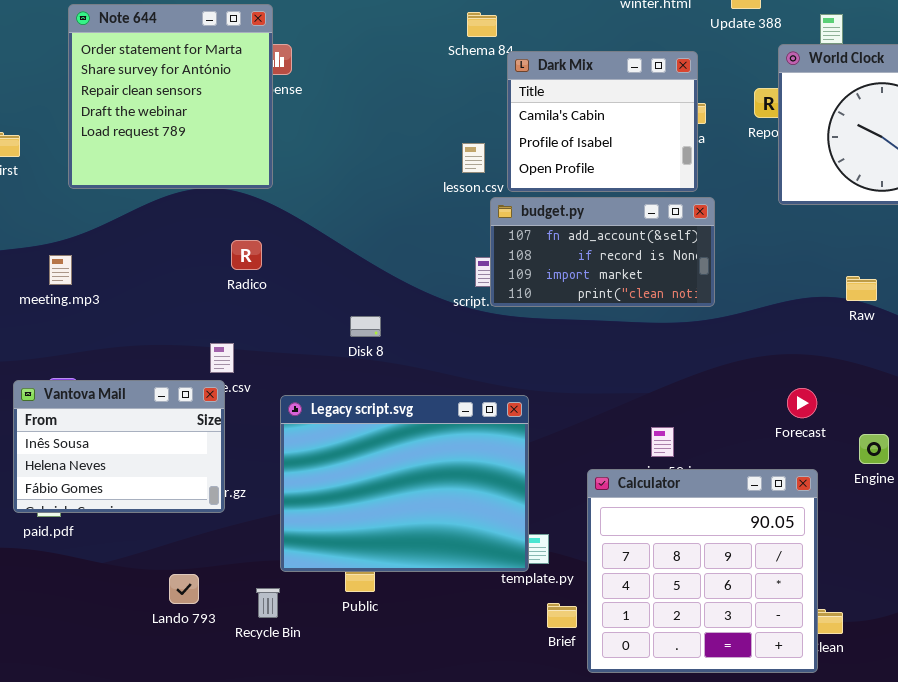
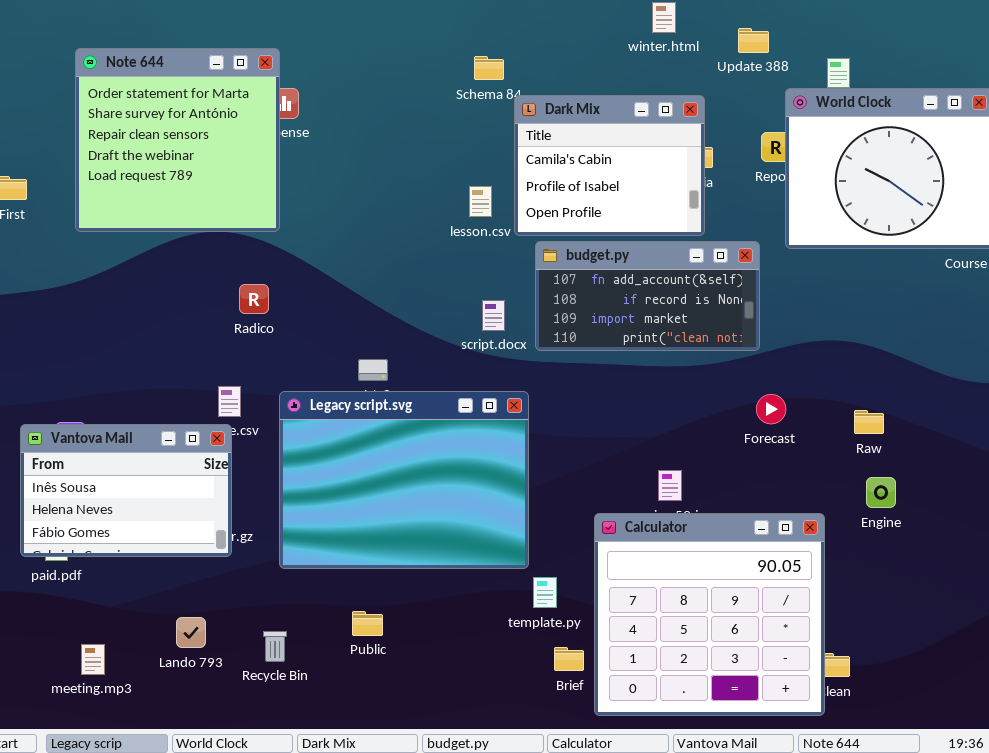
budget.py: [490,197,715,307] -> [535,241,760,351], moved
meeting.mp3: [49,255,72,285] -> [81,644,105,675], moved
Raw: [846,276,877,301] -> [854,410,884,434], moved
Forecast: [787,388,817,418] -> [756,394,786,424], moved
Legacy script.svg: [280,395,529,572] -> [279,391,529,569], moved

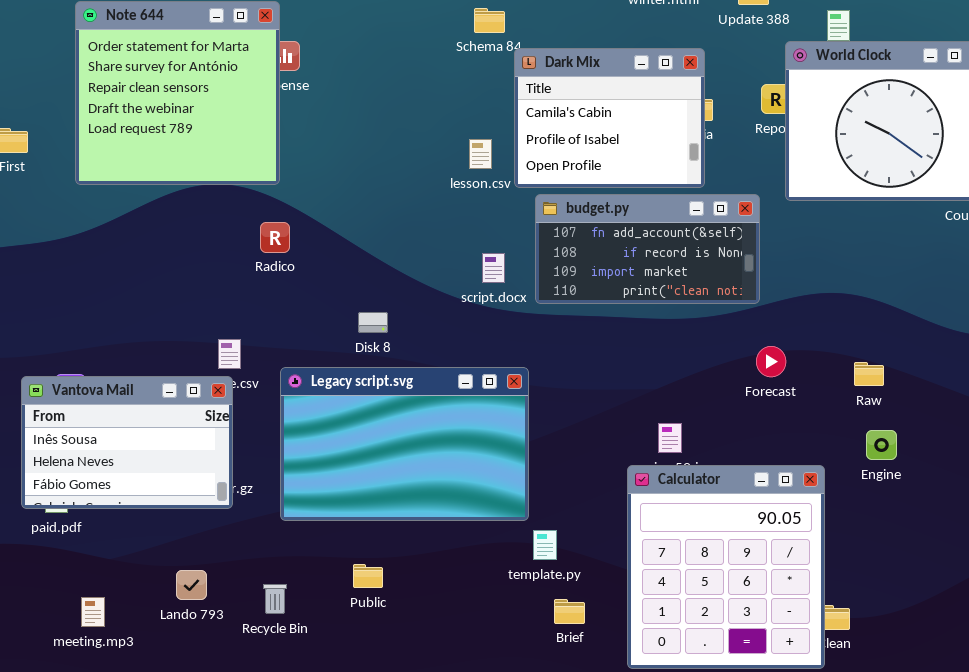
Radico: [239,284,269,314] -> [260,222,290,253], moved
Legacy script.svg: [279,391,529,569] -> [280,367,529,521], resized
Calculator: [594,513,825,716] -> [627,465,825,669], resized

